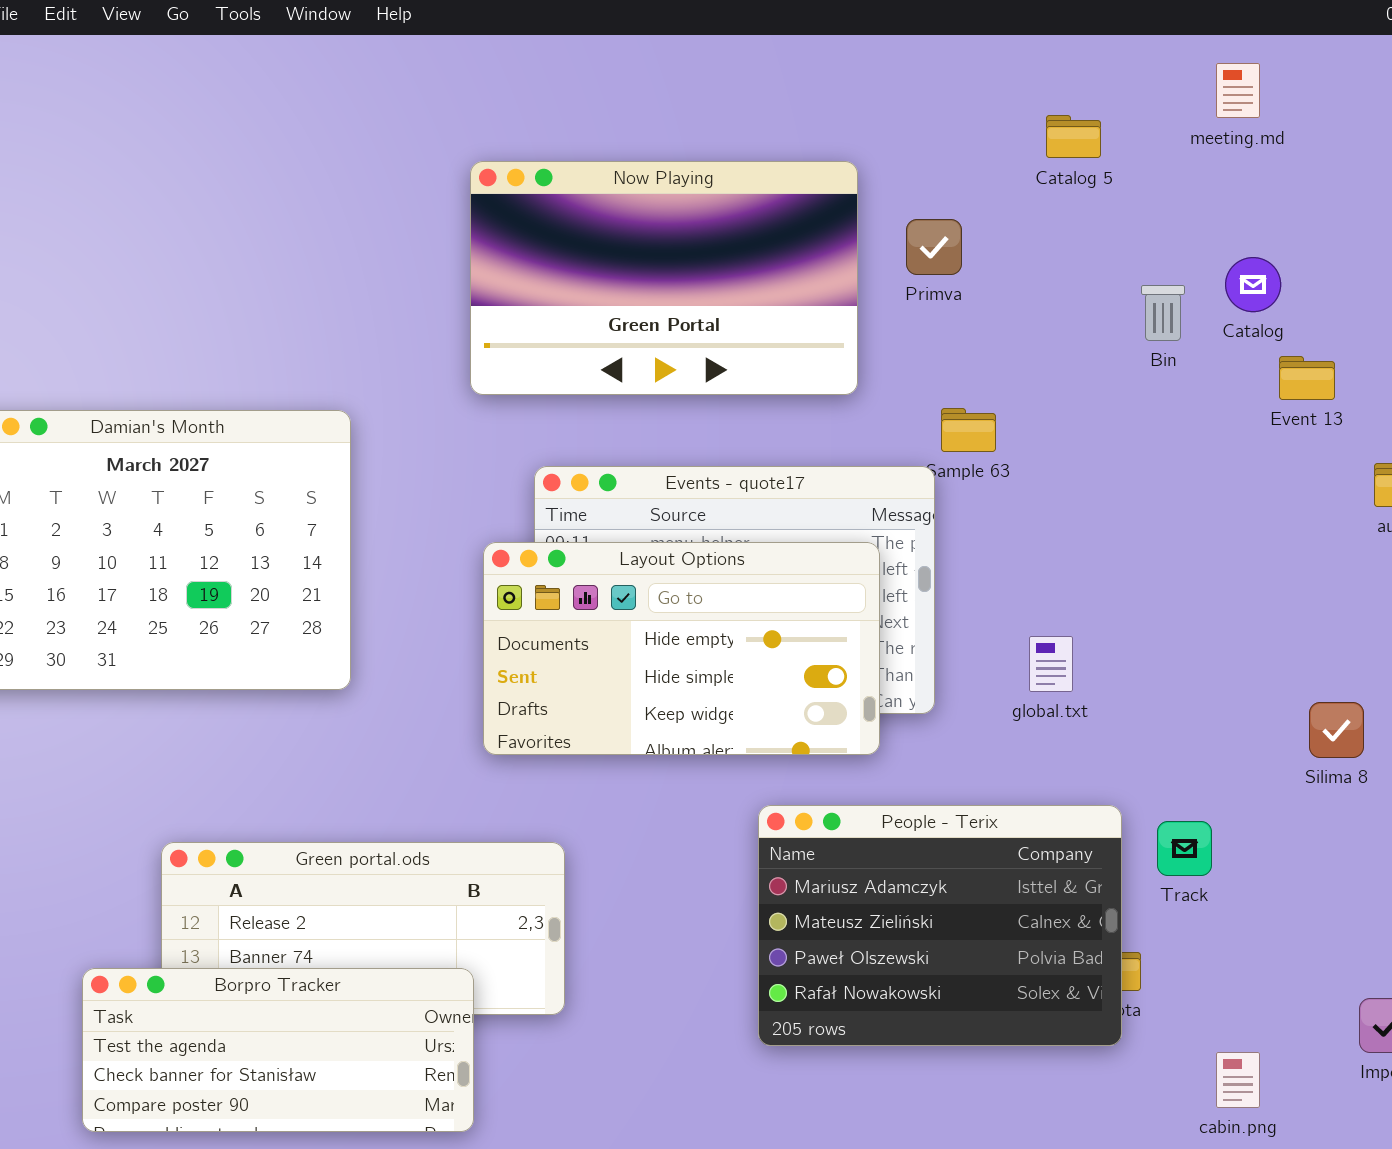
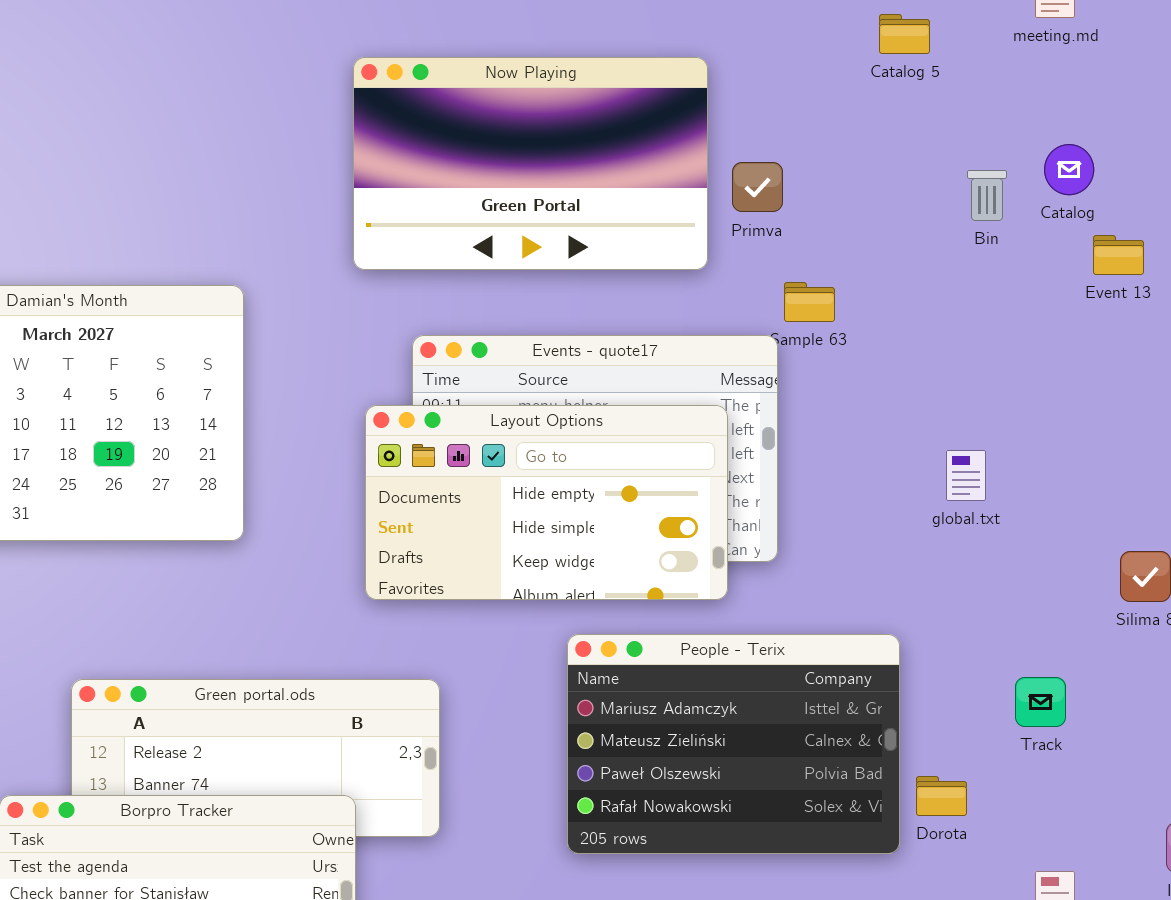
Primva: [906,219,962,275] -> [732,162,783,212], moved
global.txt: [1029,636,1073,692] -> [946,450,986,501], moved
People - Terix: [758,805,1122,1046] -> [567,634,900,854], moved
Track: [1157,821,1212,876] -> [1015,677,1066,727], moved

